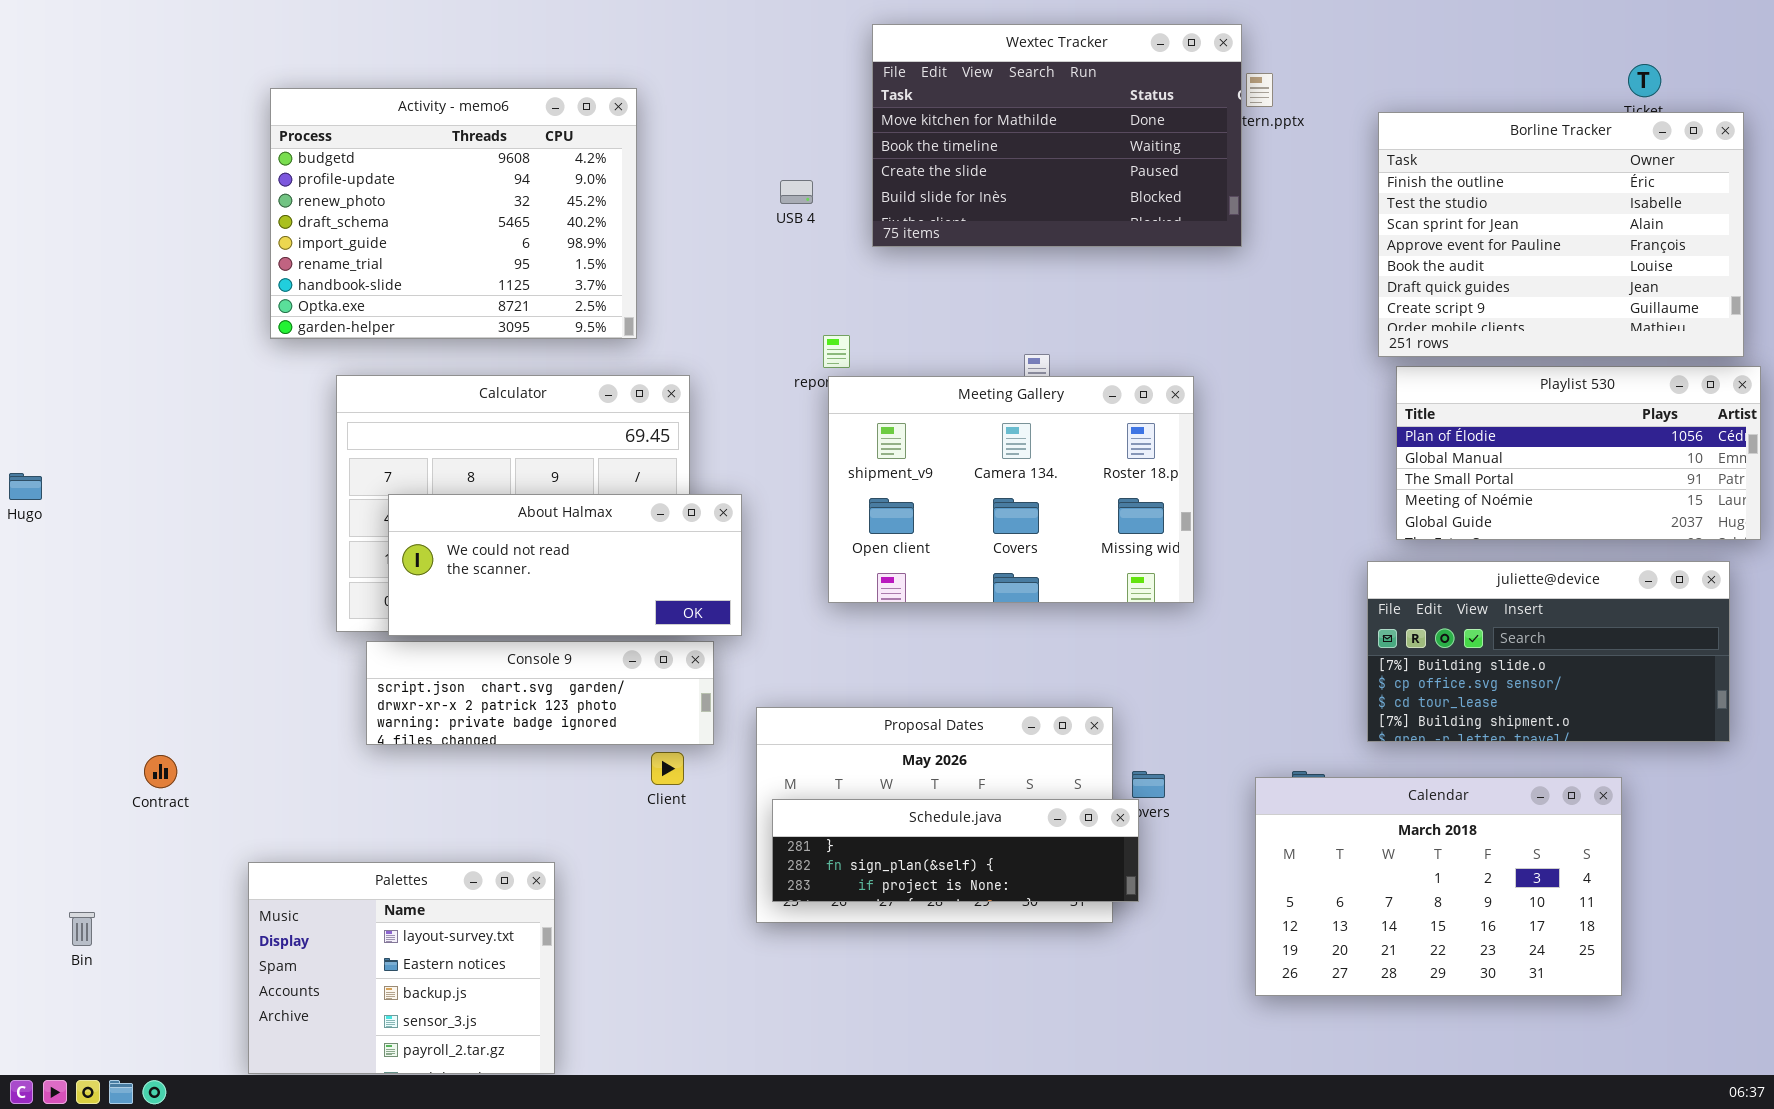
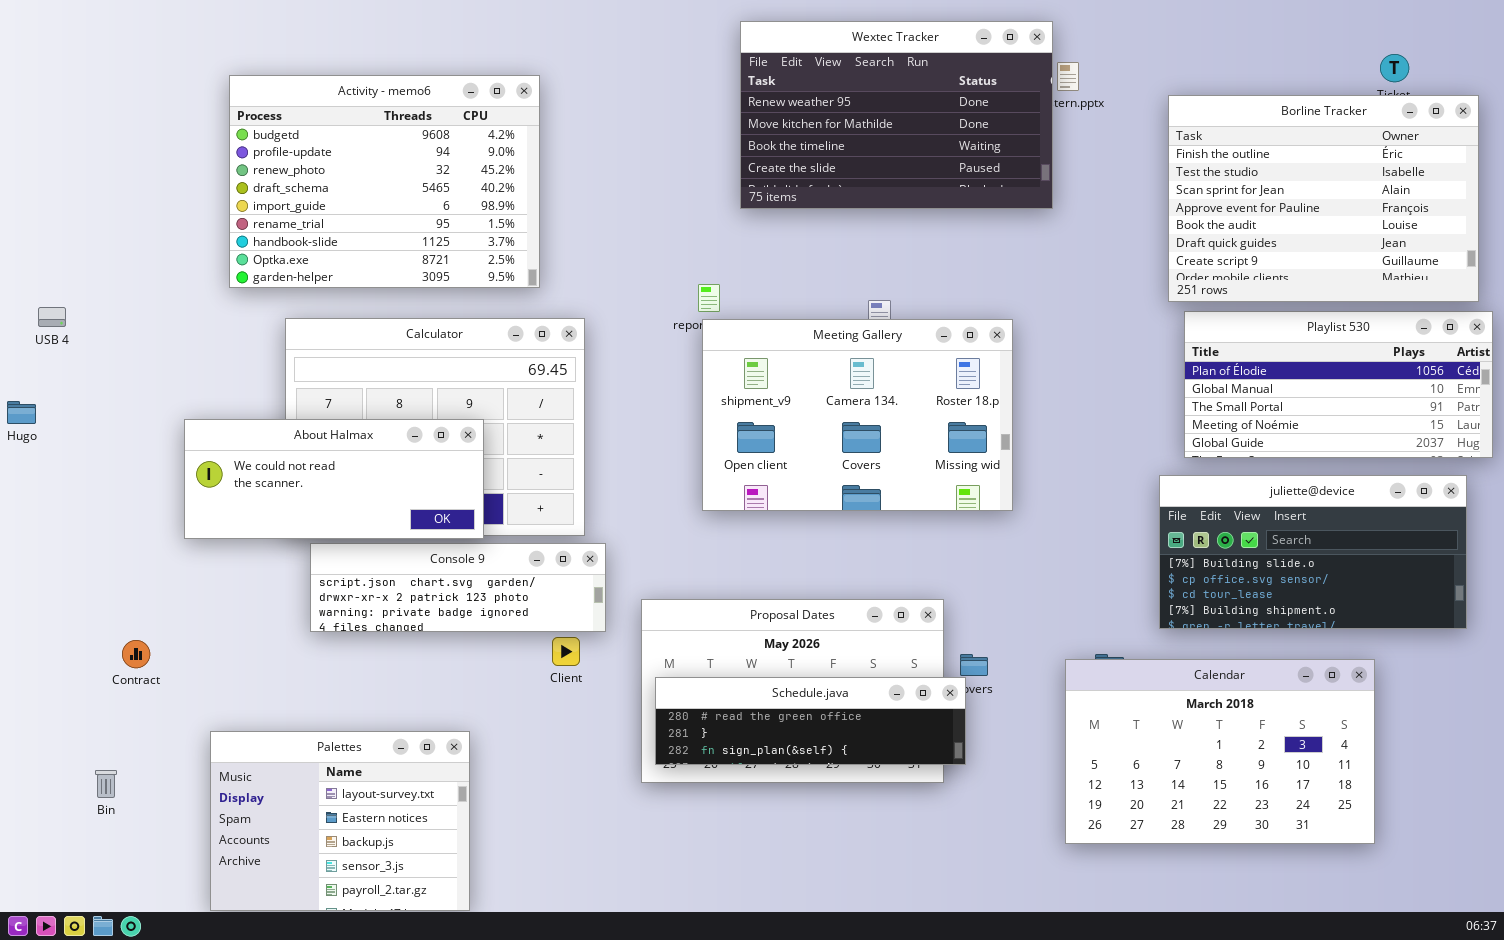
Wextec Tracker: [872,24,1242,247] -> [740,21,1053,209], scrolled up 1 row
USB 4: [780,180,813,204] -> [38,307,66,327], moved
About Halmax: [388,494,742,636] -> [184,419,484,539], moved
Schedule.java: [772,799,1139,902] -> [655,677,966,765], scrolled up 1 row
Bin: [69,912,95,946] -> [95,770,117,798], moved

